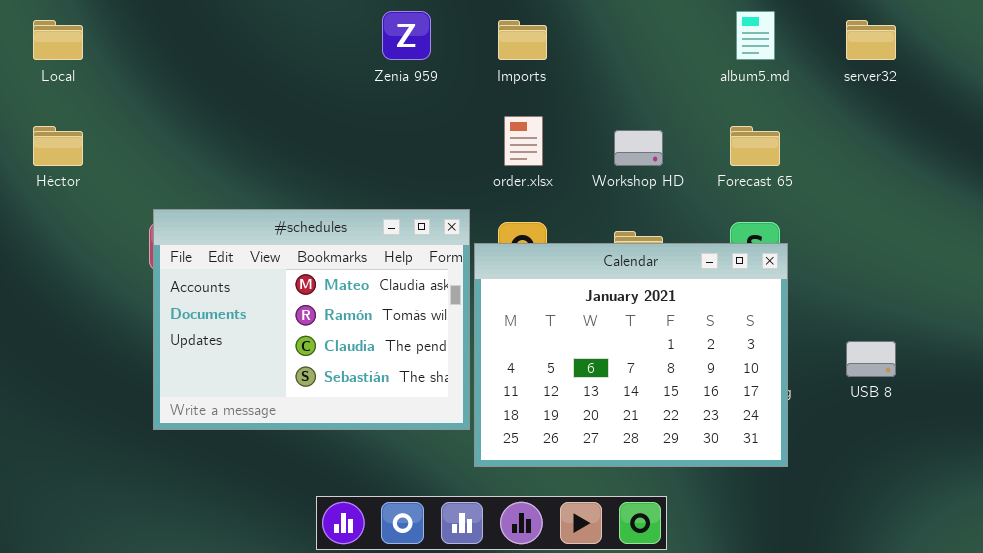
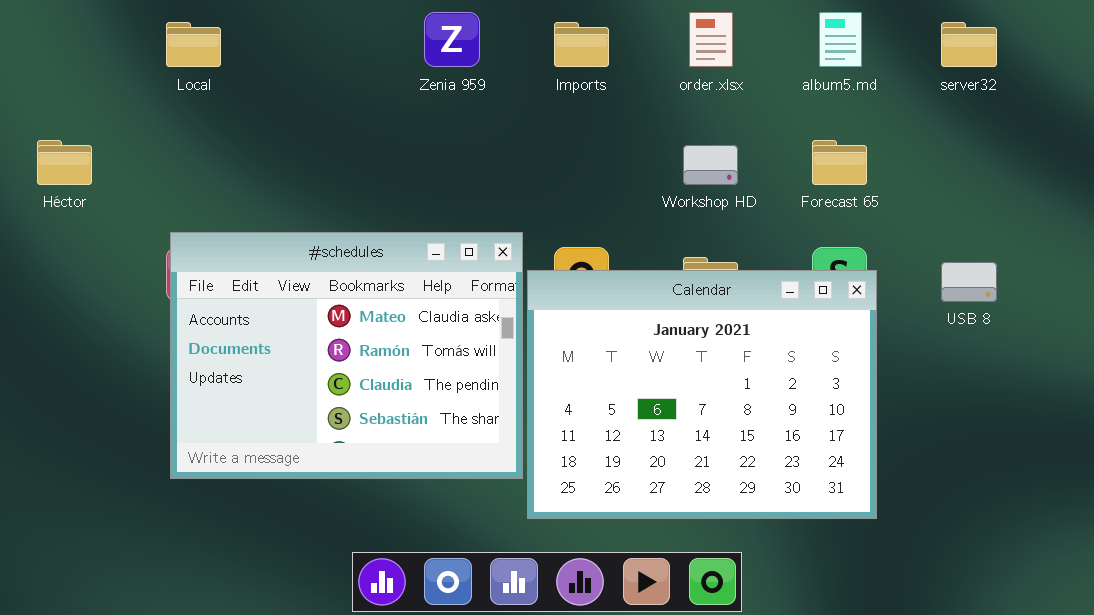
Local: [33,20,83,60] -> [166,22,221,67], moved
order.xlsx: [504,116,543,166] -> [689,12,733,67], moved
USB 8: [846,341,896,377] -> [941,262,997,302], moved

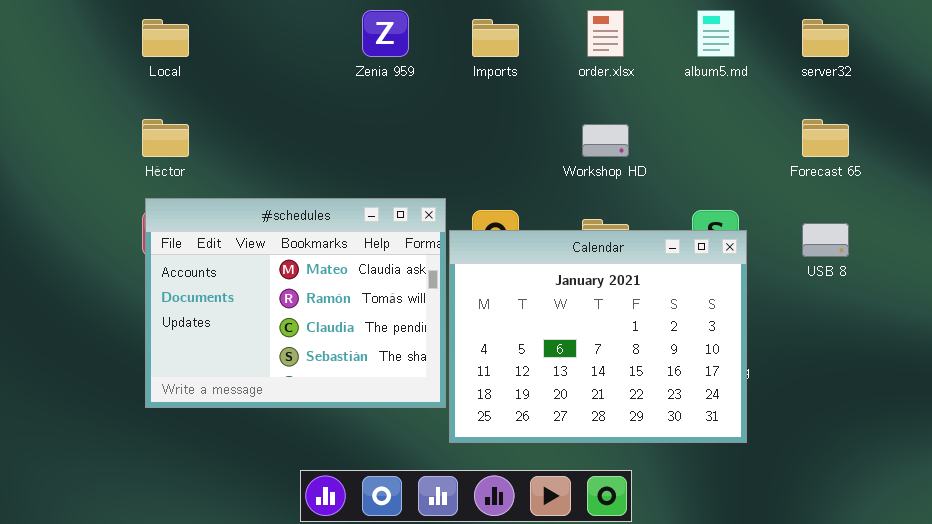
Héctor: [37,140,92,185] -> [142,119,189,157], moved
Forecast 65: [812,140,867,185] -> [802,119,849,157], moved

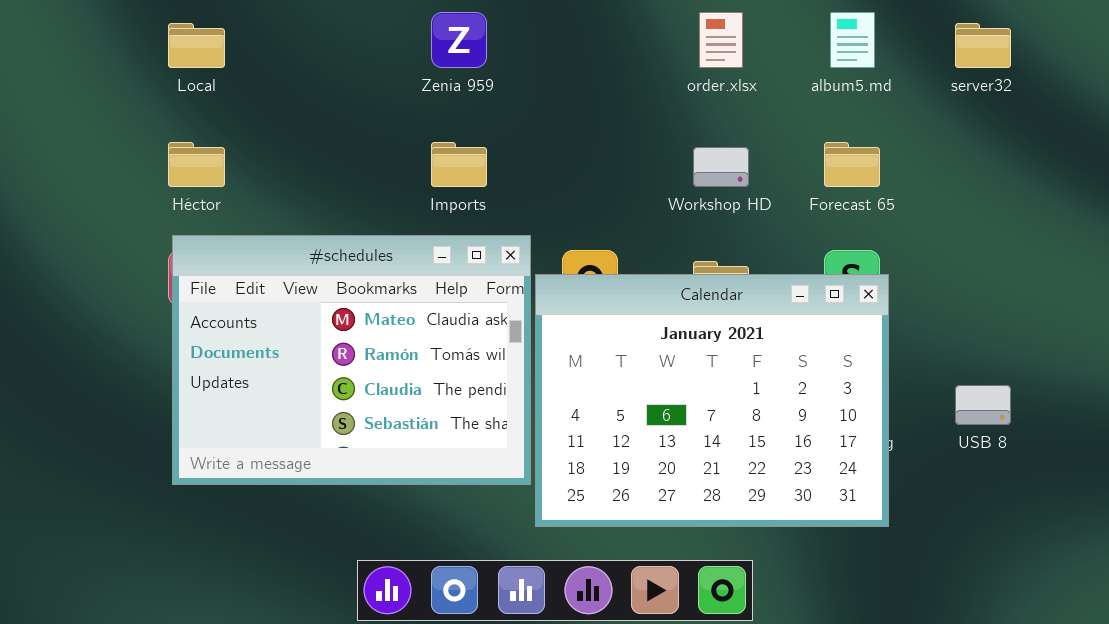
Imports: [472,19,519,57] -> [431,142,487,187], moved
Forecast 65: [802,119,849,157] -> [824,142,880,187], moved
USB 8: [802,223,849,257] -> [955,385,1011,425], moved

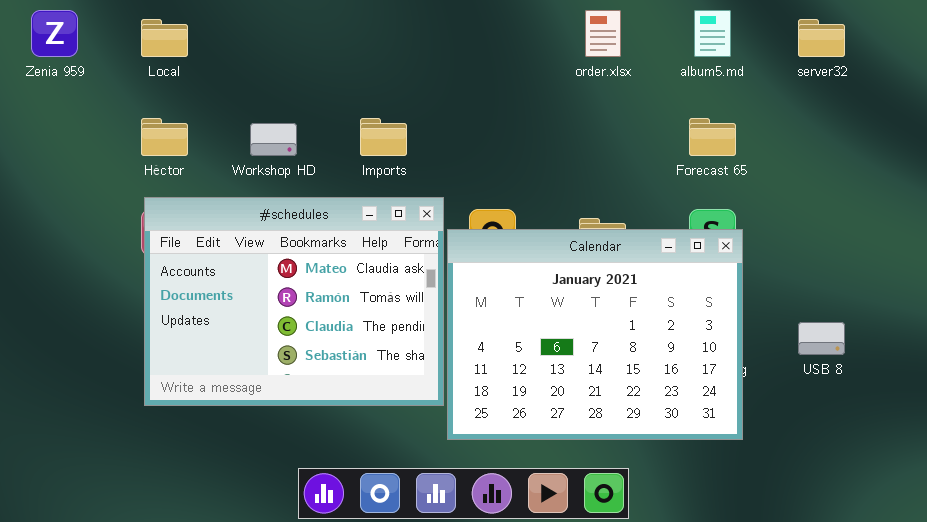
Zenia 959: [431,12,487,68] -> [31,10,78,57], moved
Workshop HD: [693,147,749,187] -> [250,123,297,156], moved

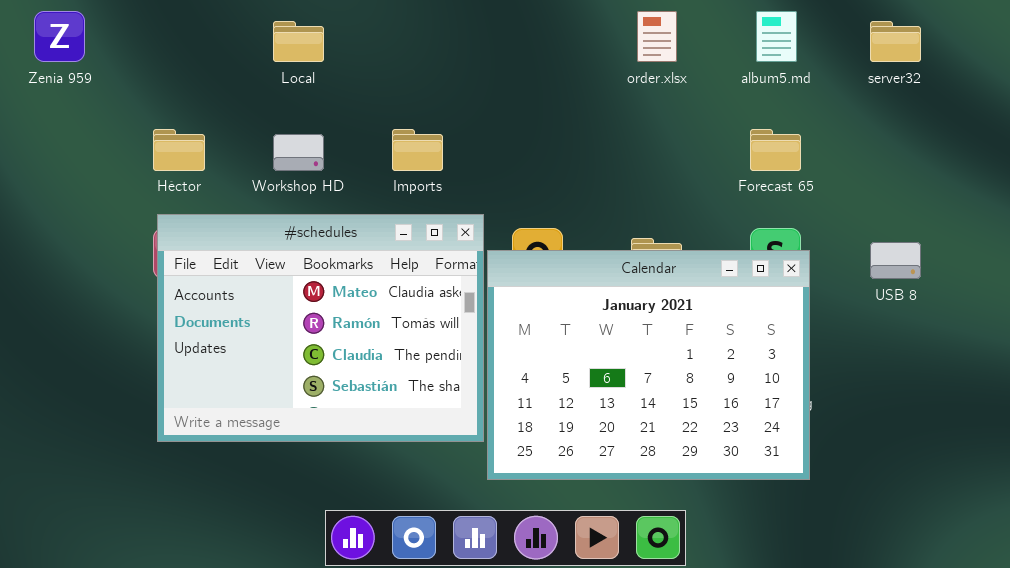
Local: [141,19,188,57] -> [273,21,324,62], moved
USB 8: [798,322,845,355] -> [870,242,921,279], moved

